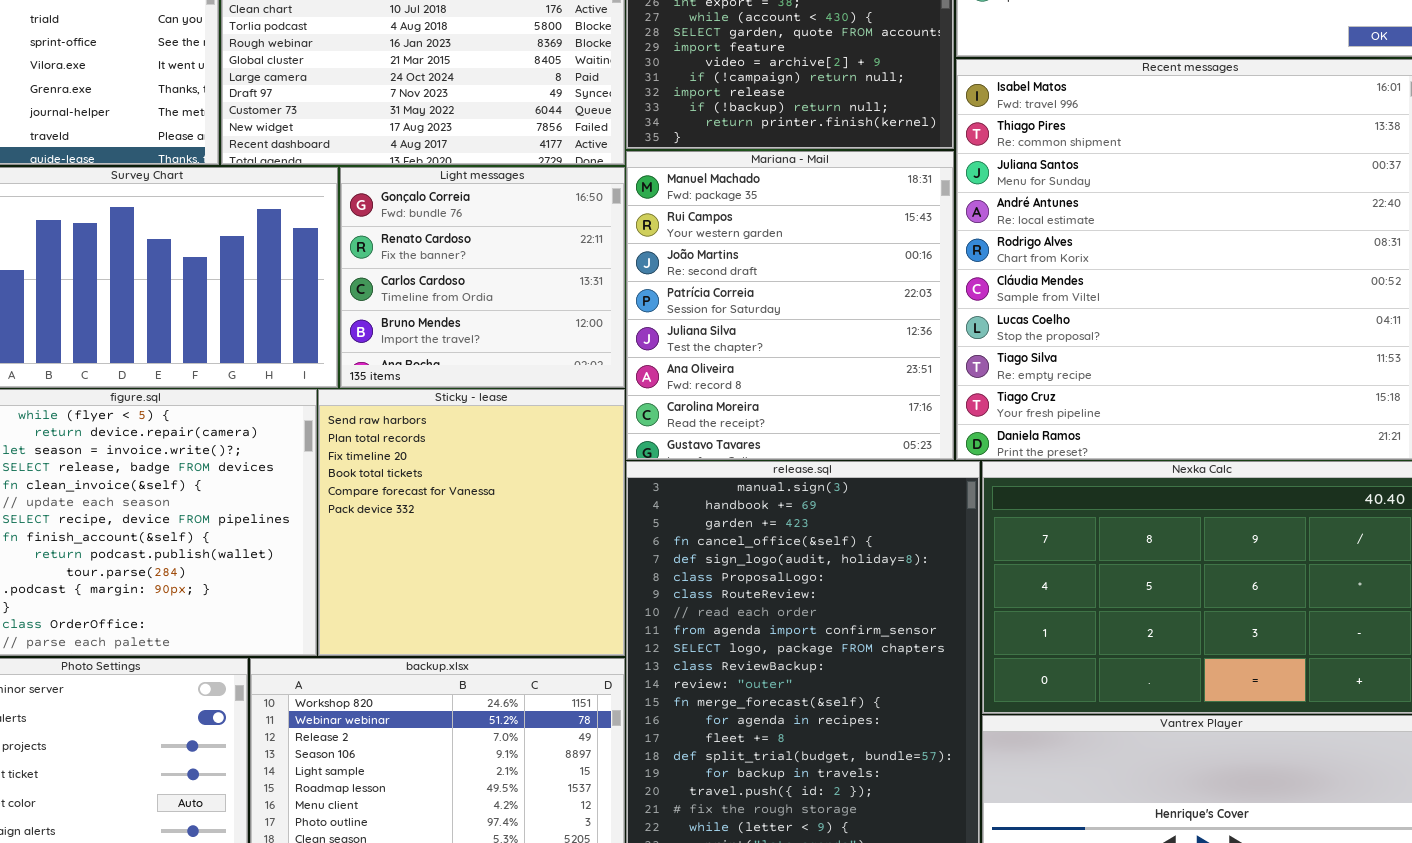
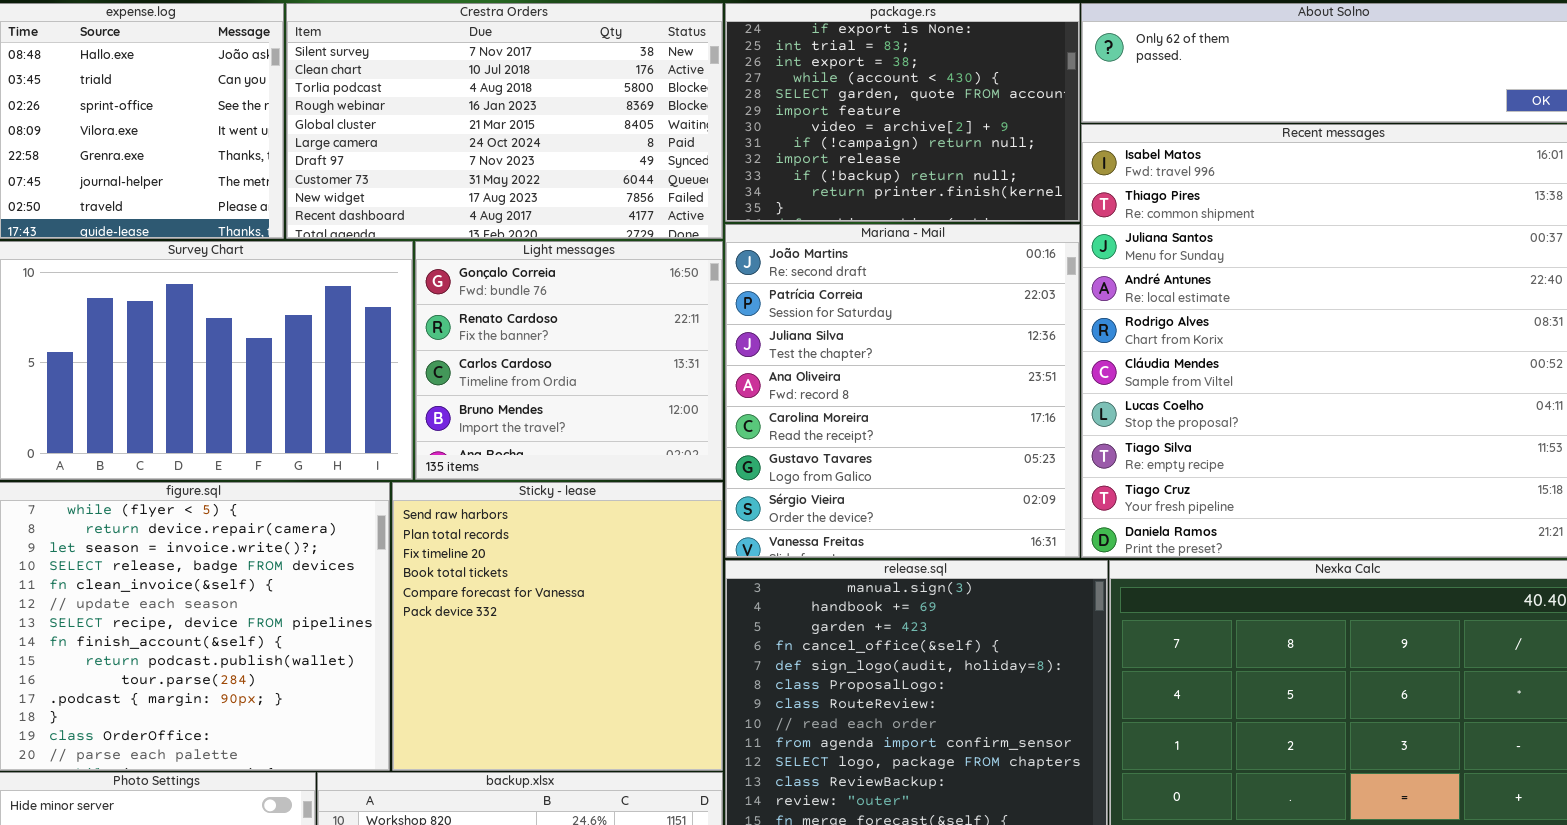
Mariana - Mail: [626,151,954,460] -> [725,224,1080,558], scrolled down 2 rows

